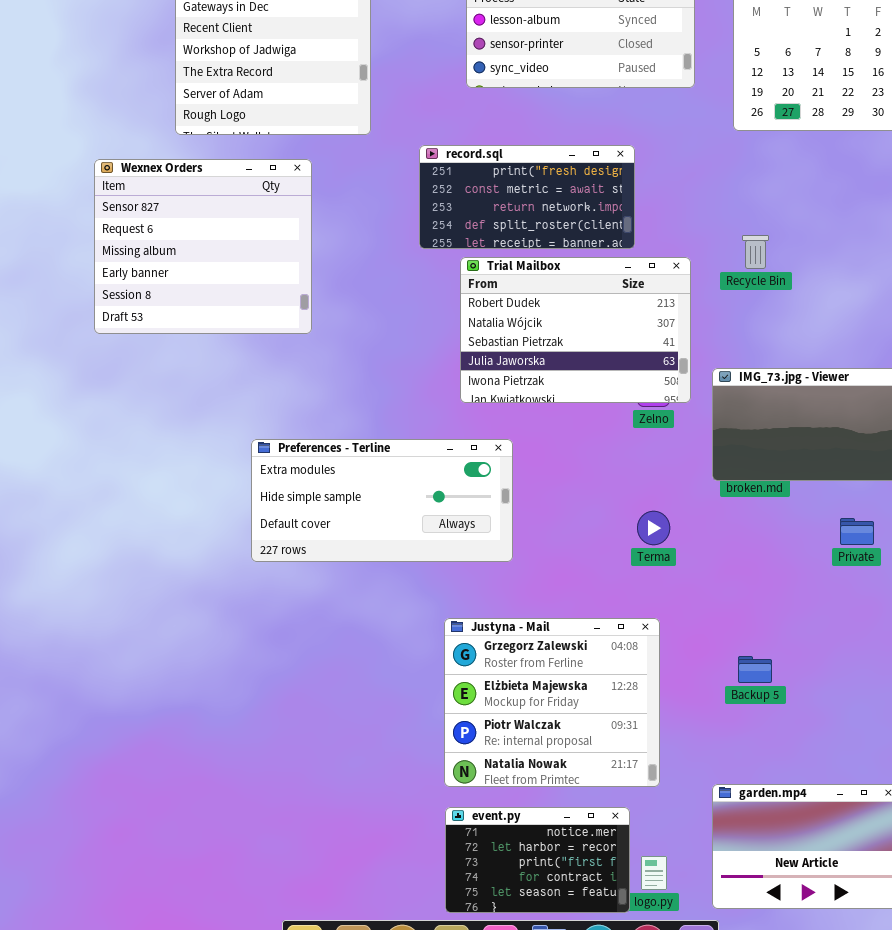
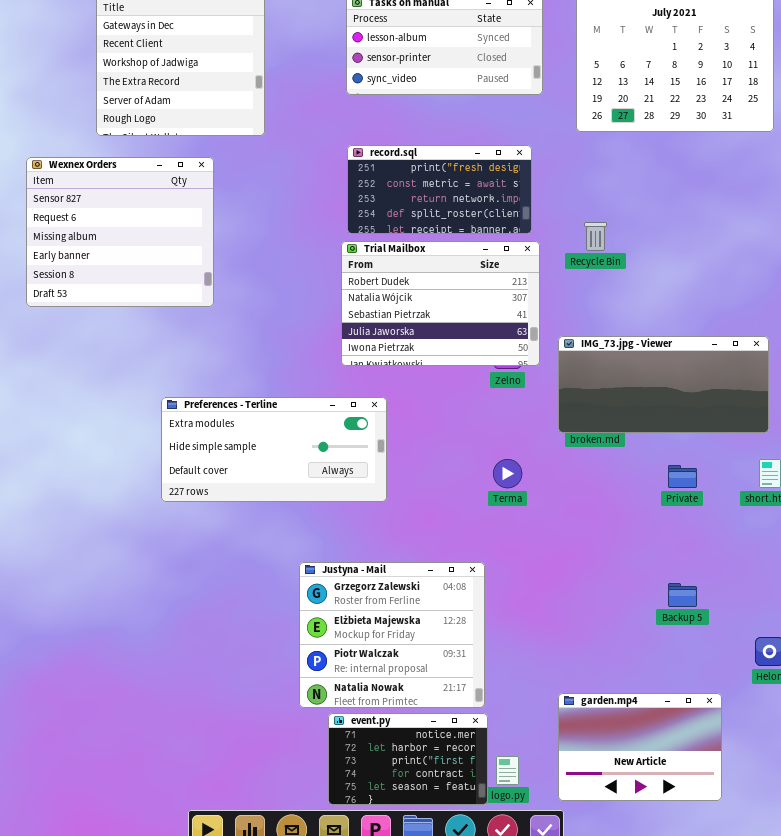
record.sql: [419,145,635,249] -> [347,145,532,234], moved
Justyna - Mail: [444,618,660,787] -> [299,562,485,708], moved
Backup 5: [738,656,772,683] -> [668,583,697,607], moved

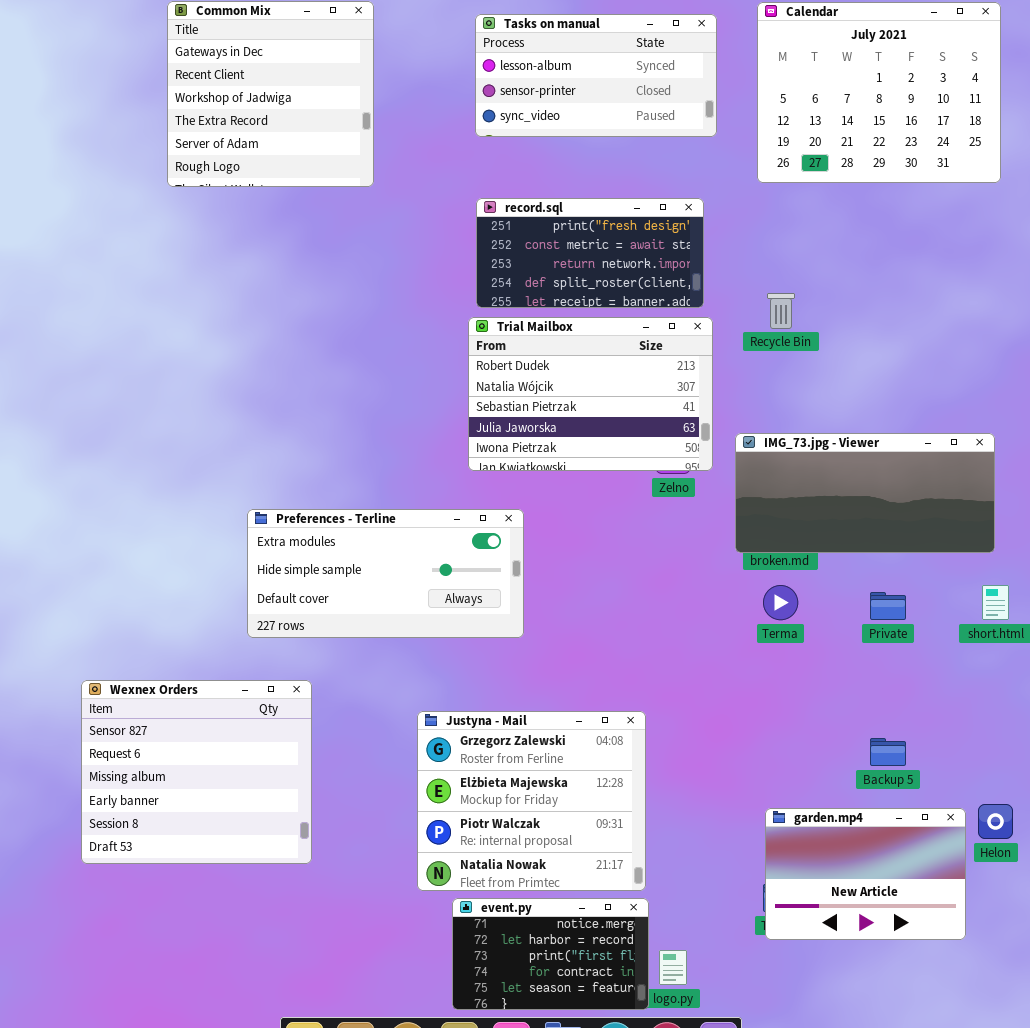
Wexnex Orders: [26,157,214,307] -> [81,680,312,864], moved
Terma: [493,459,522,488] -> [763,585,798,620], moved
garden.mp4: [558,693,722,801] -> [765,808,966,940], moved

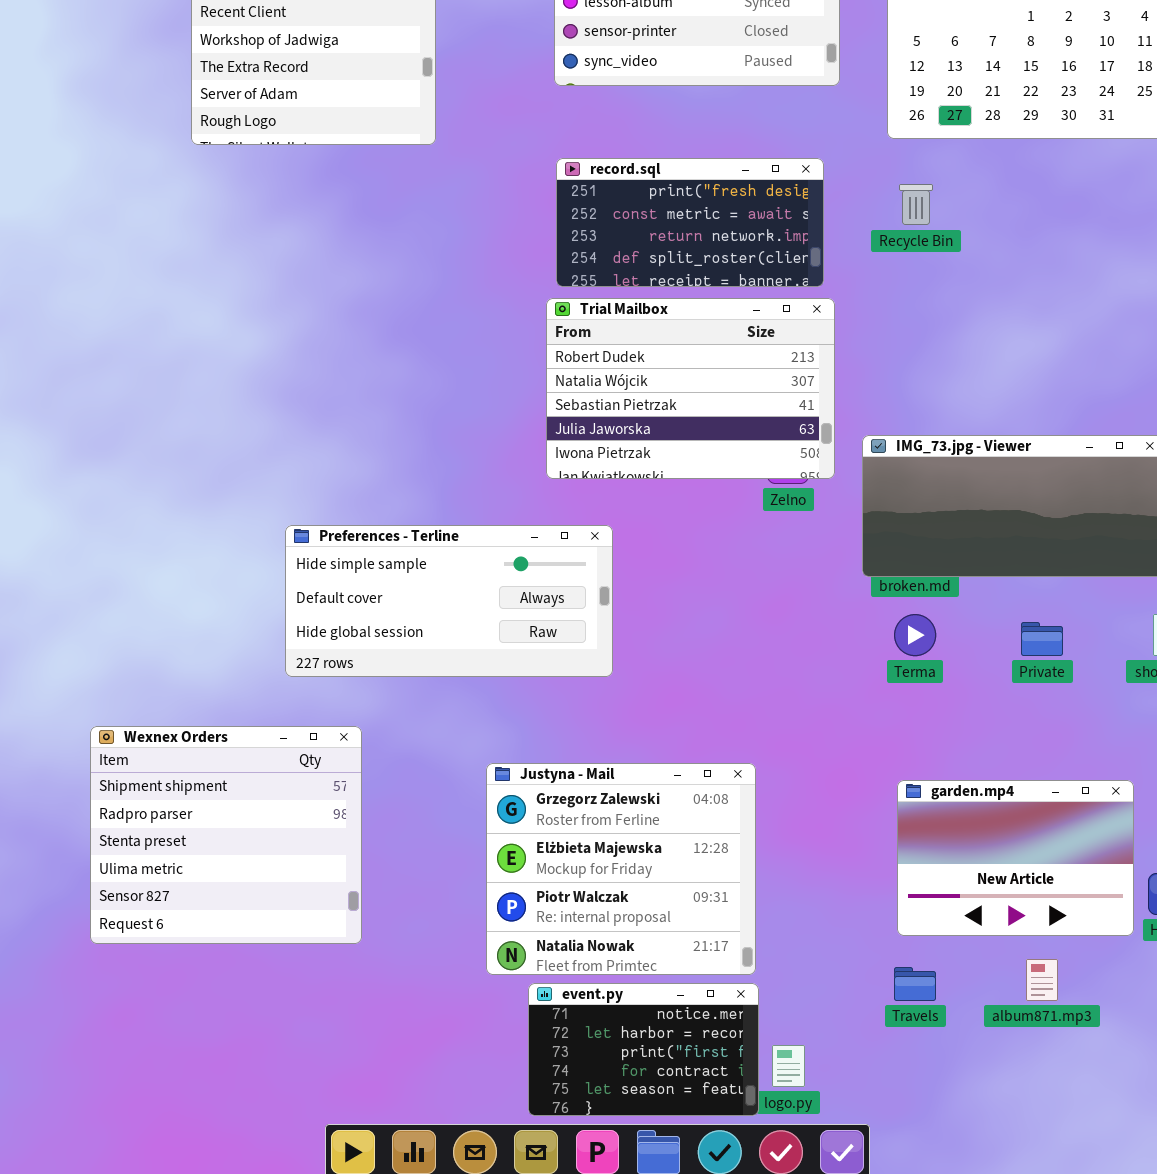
Recycle Bin: [767,293,795,329] -> [899,184,933,225], moved
Preferences - Terline: [247,509,524,638] -> [285,525,613,677], scrolled down 1 row
Wexnex Orders: [81,680,312,864] -> [90,726,362,944], scrolled up 4 rows
garden.mp4: [765,808,966,940] -> [897,780,1134,936], moved

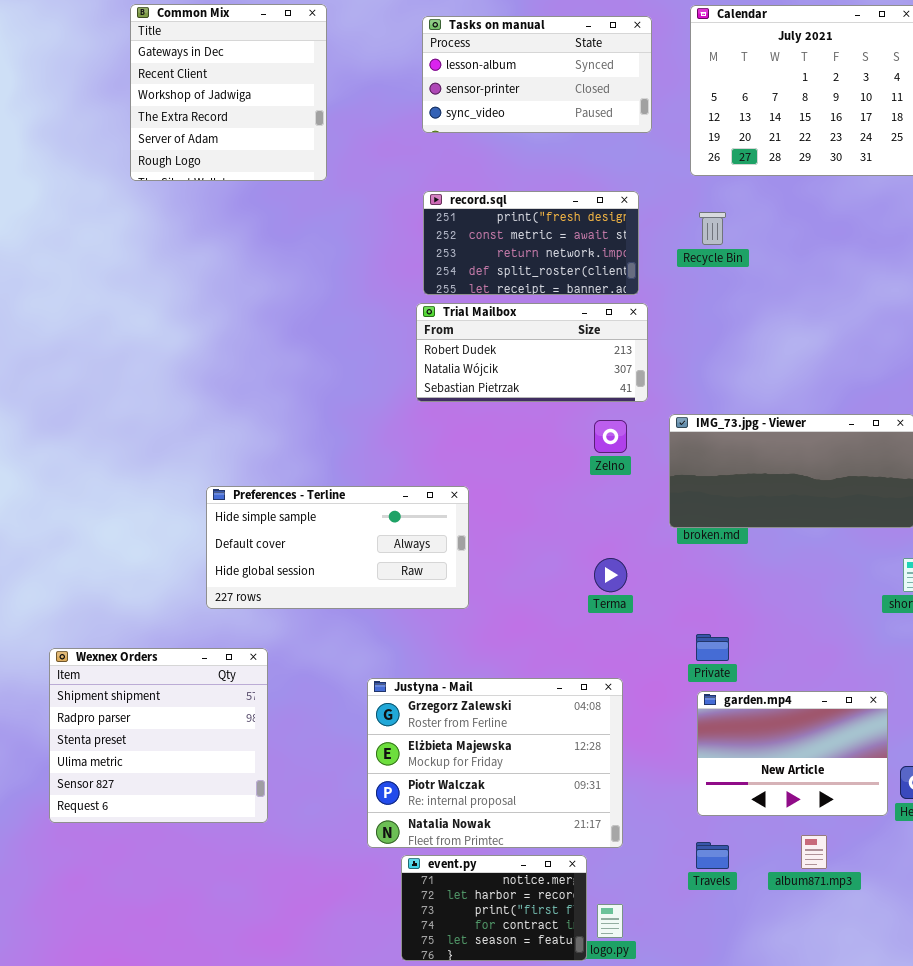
Trial Mailbox: [546,298,835,479] -> [416,303,648,402], resized
Terma: [894,614,936,656] -> [594,558,627,592], moved
Private: [1021,622,1063,656] -> [696,634,729,661], moved
Justyna - Mail: [486,763,756,975] -> [367,678,623,848], resized

